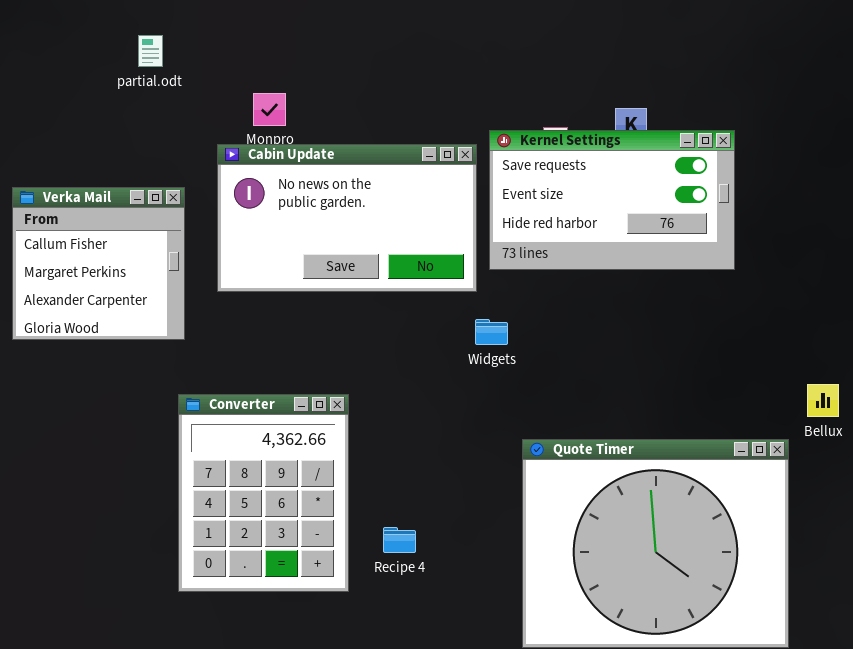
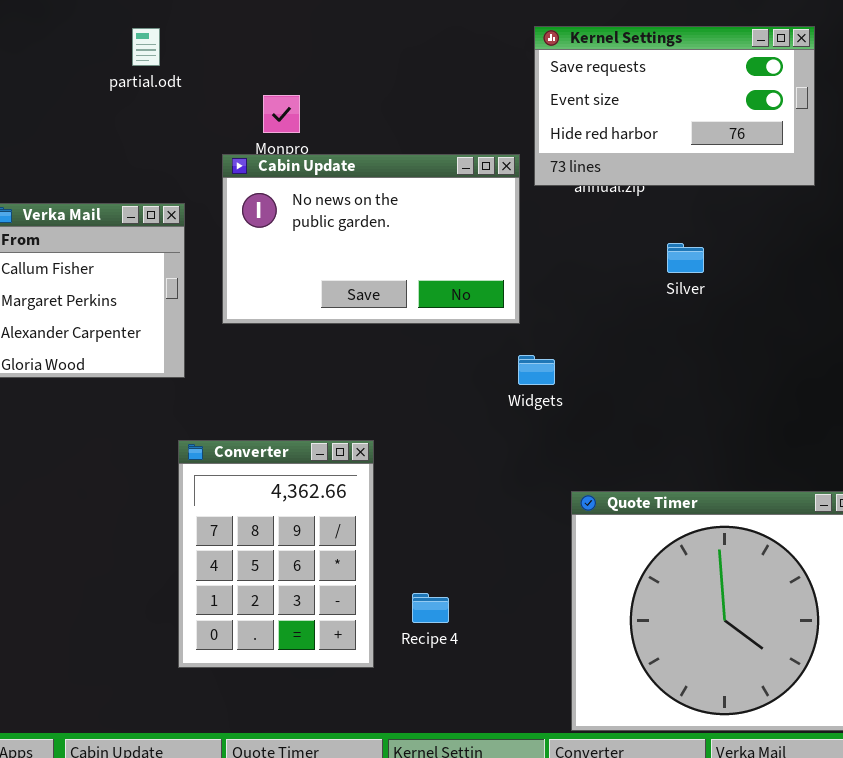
Kernel Settings: [489,130,735,270] -> [534,26,815,186], moved

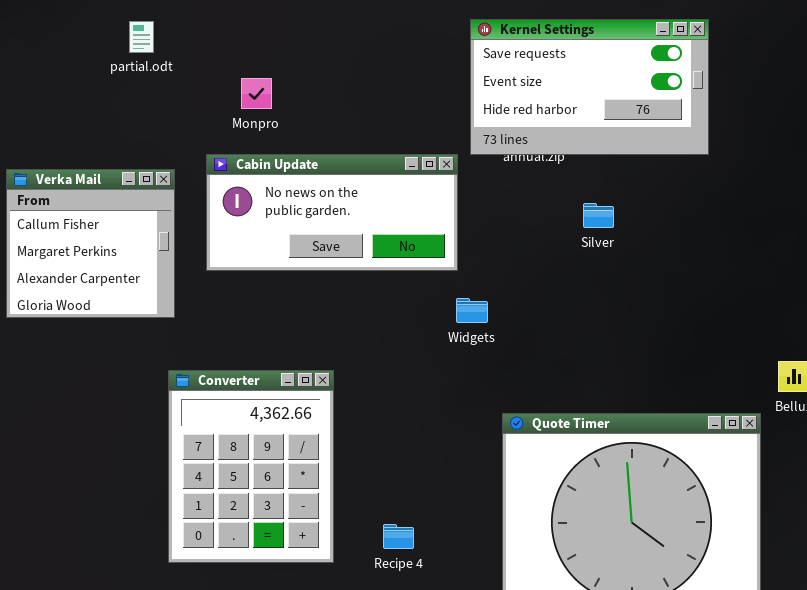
Cabin Update: [222,154,520,324] -> [206,154,458,271], resized
Recipe 4: [412,593,449,623] -> [383,524,414,549], moved

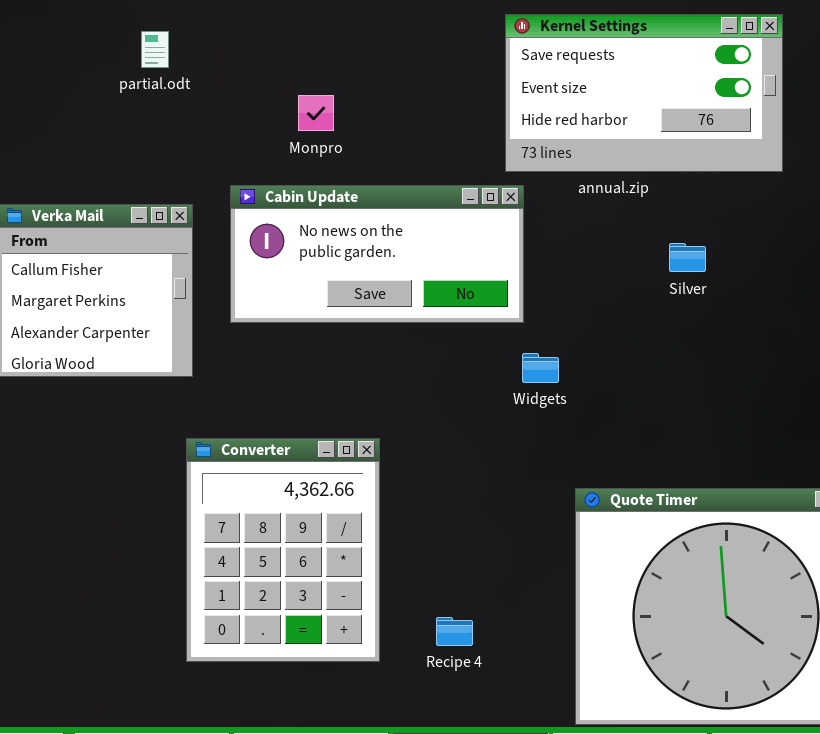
Kernel Settings: [470,19,709,155] -> [505,14,783,172], moved
Monpro: [241,78,272,109] -> [298,95,334,131], moved

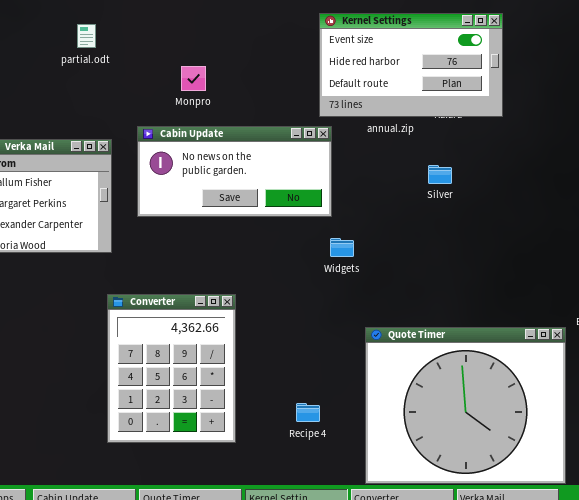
Kernel Settings: [505,14,783,172] -> [319,13,503,117], scrolled down 1 row
Recipe 4: [436,617,473,646] -> [296,403,320,422], moved

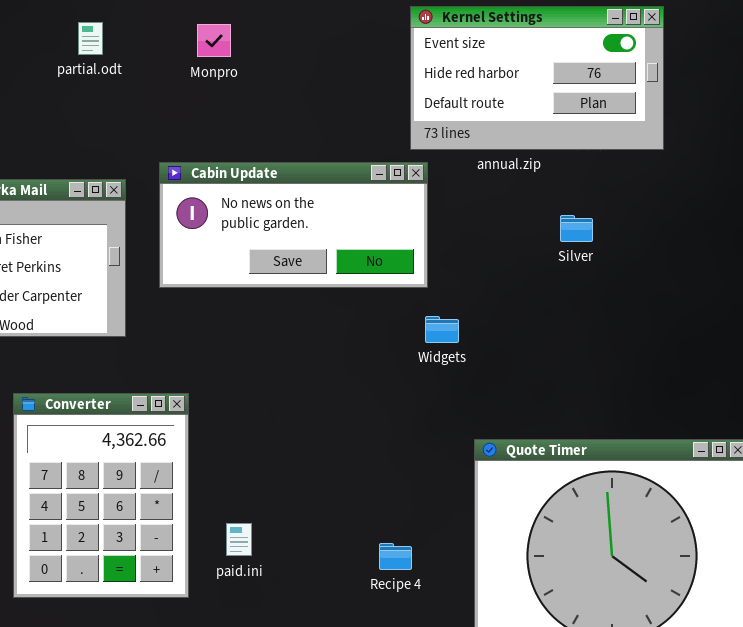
Monpro: [181,66,206,91] -> [197,24,231,57], moved
Converter: [107,294,236,443] -> [13,393,189,598], moved

